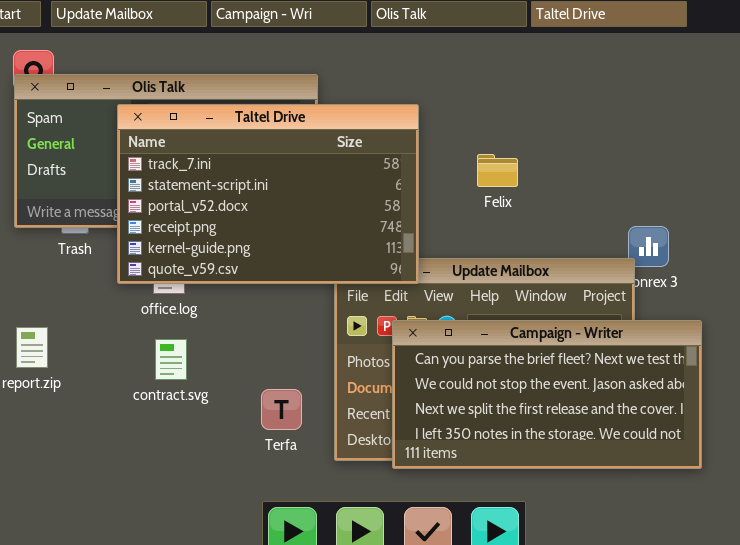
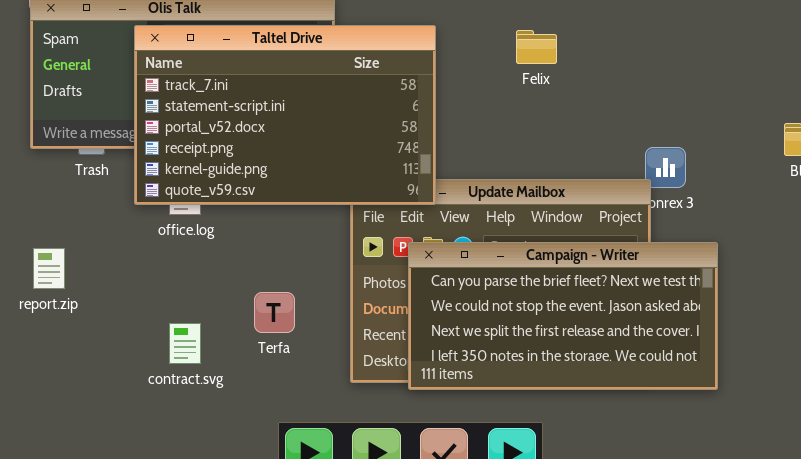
Felix: [477,154,518,187] -> [516,30,557,64], moved
contract.svg: [155,339,187,380] -> [169,323,201,364], moved
Terfa: [261,389,302,430] -> [254,292,295,333], moved

